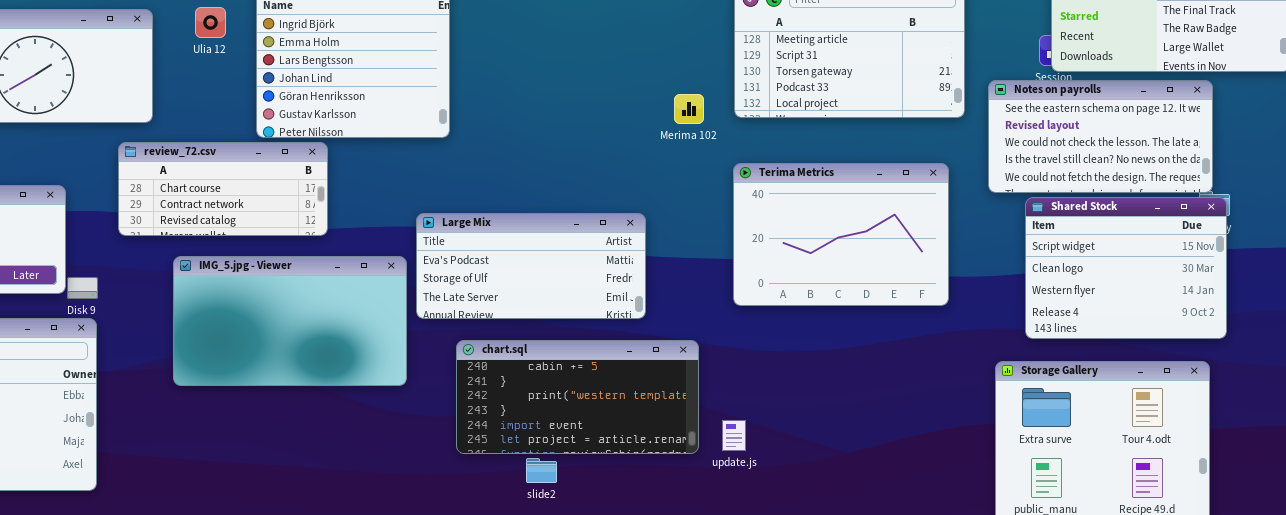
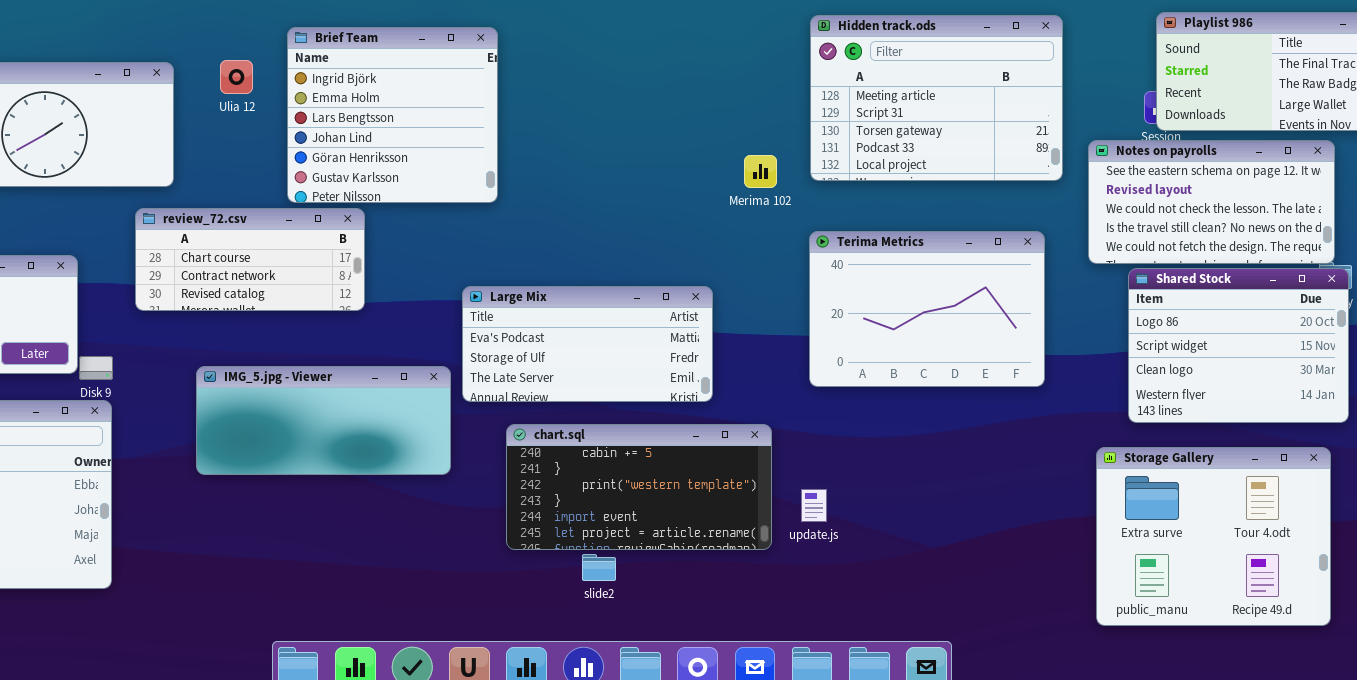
Shared Stock: [1025,197,1227,339] -> [1128,268,1349,423], scrolled up 1 row
IMG_5.jpg - Viewer: [173,256,407,386] -> [196,366,451,475], resized
update.js: [722,420,746,451] -> [801,489,827,522], moved

